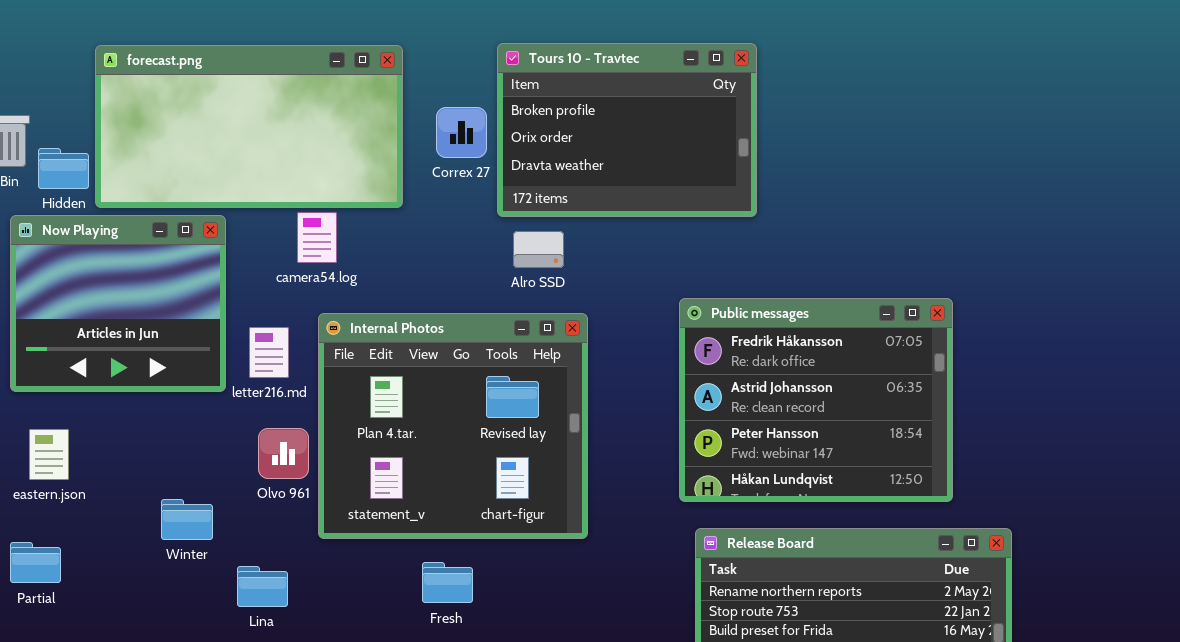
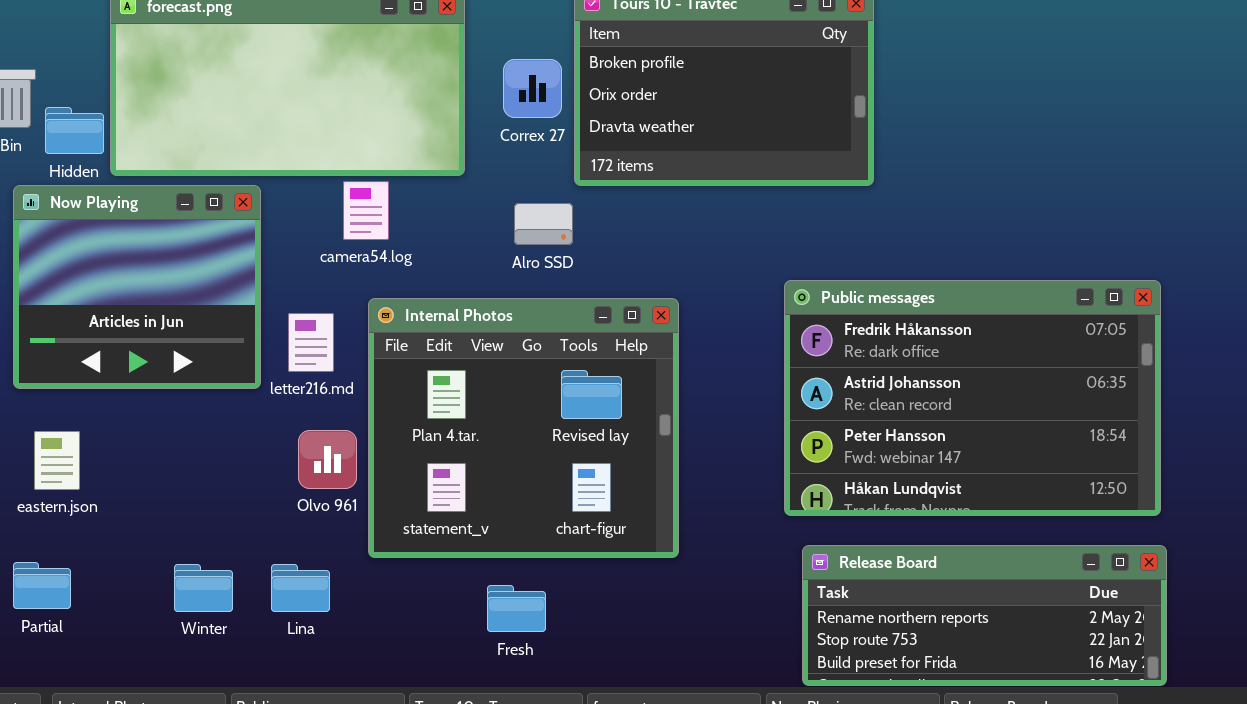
Alro SSD: [513,231,564,268] -> [514,203,573,245], moved
Public messages: [679,298,953,502] -> [784,280,1161,516], resized
Winter: [161,499,213,540] -> [174,564,233,612], moved
Lina: [237,566,288,607] -> [271,564,330,612], moved

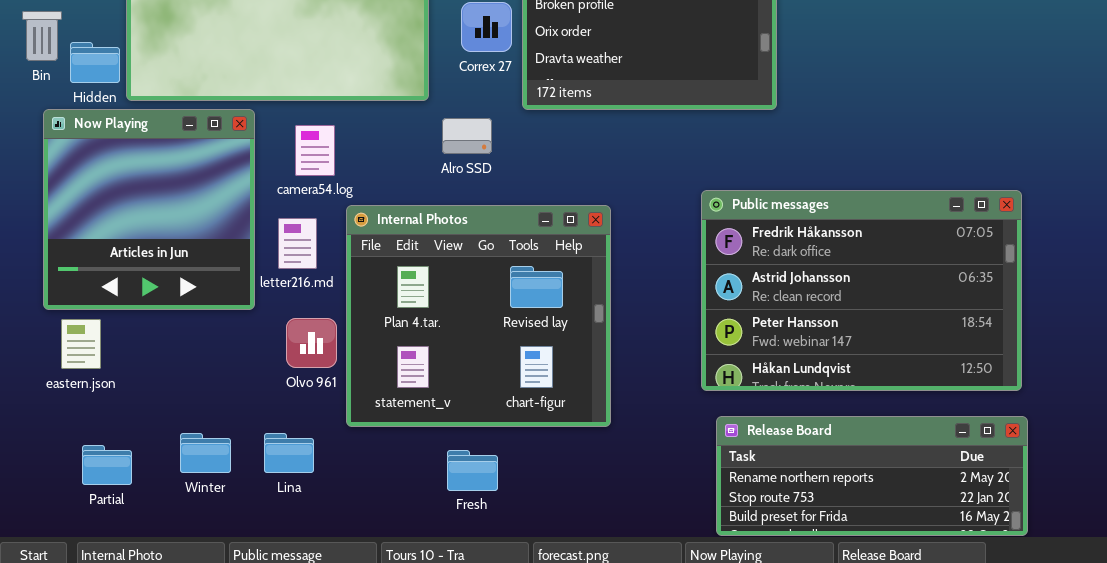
camera54.log: [343,181,389,240] -> [295,125,335,176], moved
Now Playing: [13,185,261,389] -> [43,109,255,310], resized
Alro SSD: [514,203,573,245] -> [442,118,492,154], moved
Partial: [13,562,71,609] -> [82,445,132,485], moved

